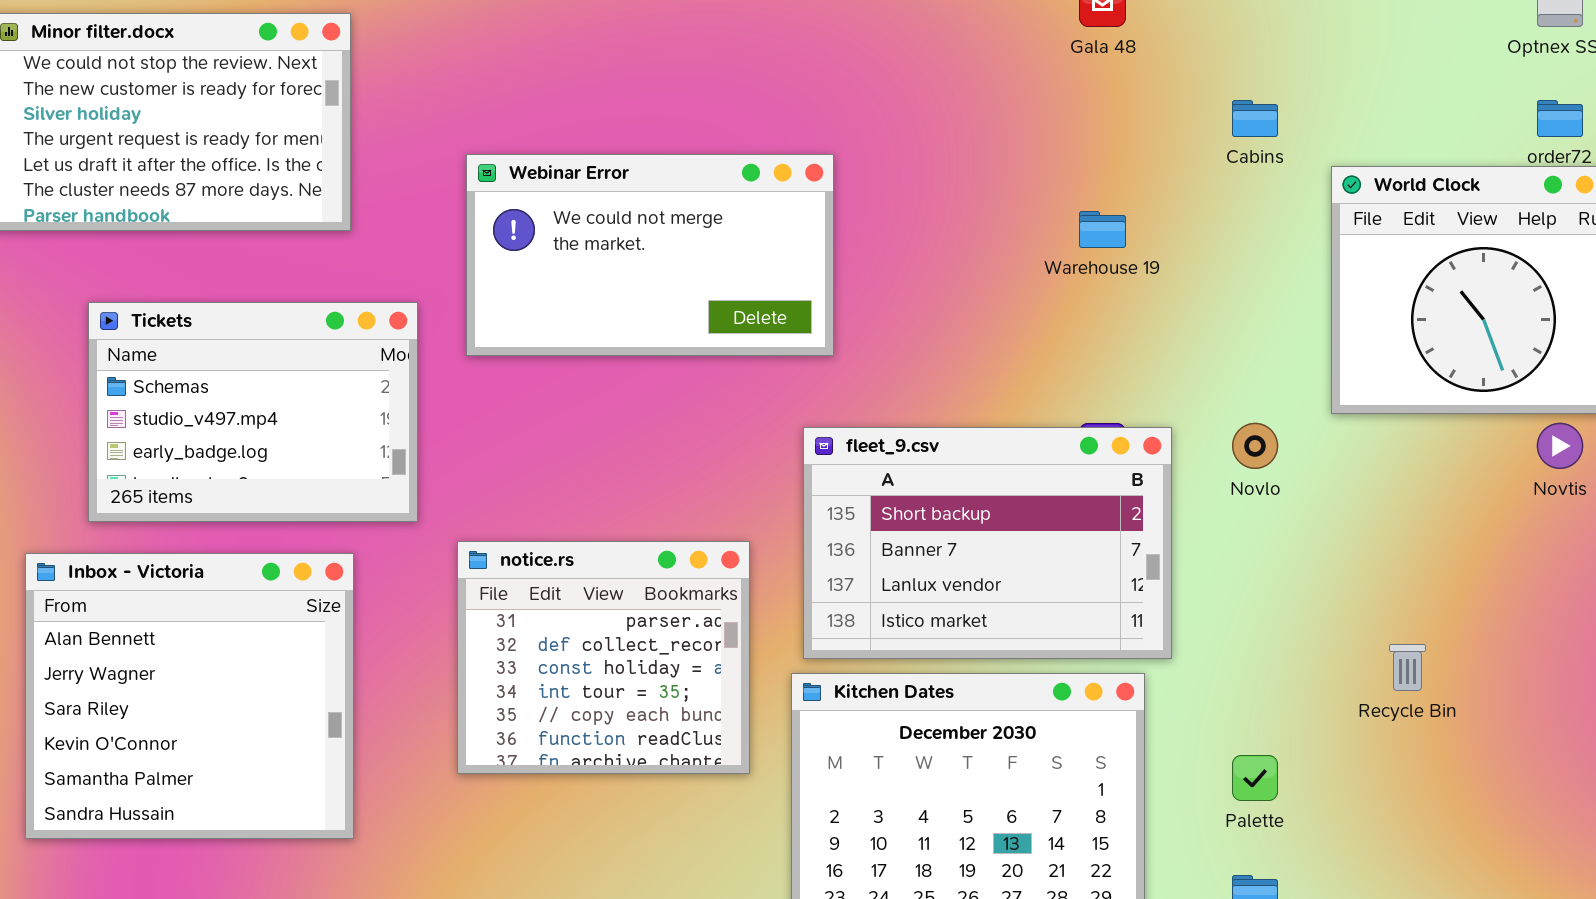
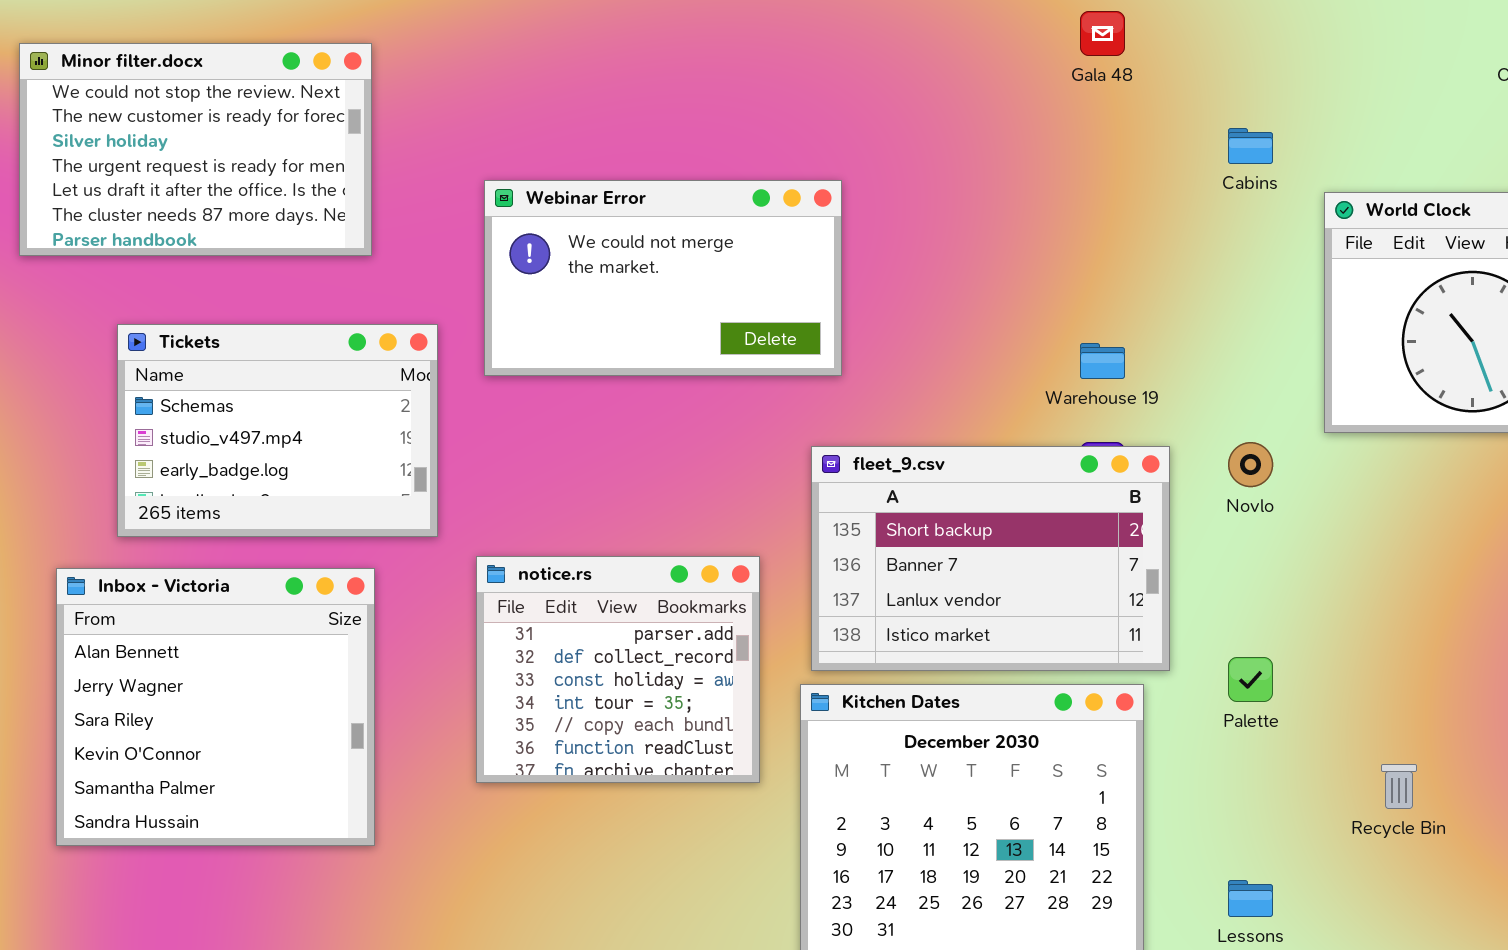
Warehouse 19: [1079,211,1126,248] -> [1080,343,1125,379], moved
Recycle Bin: [1389,644,1426,691] -> [1381,764,1417,809], moved
Palette: [1232,755,1278,801] -> [1228,657,1273,702], moved

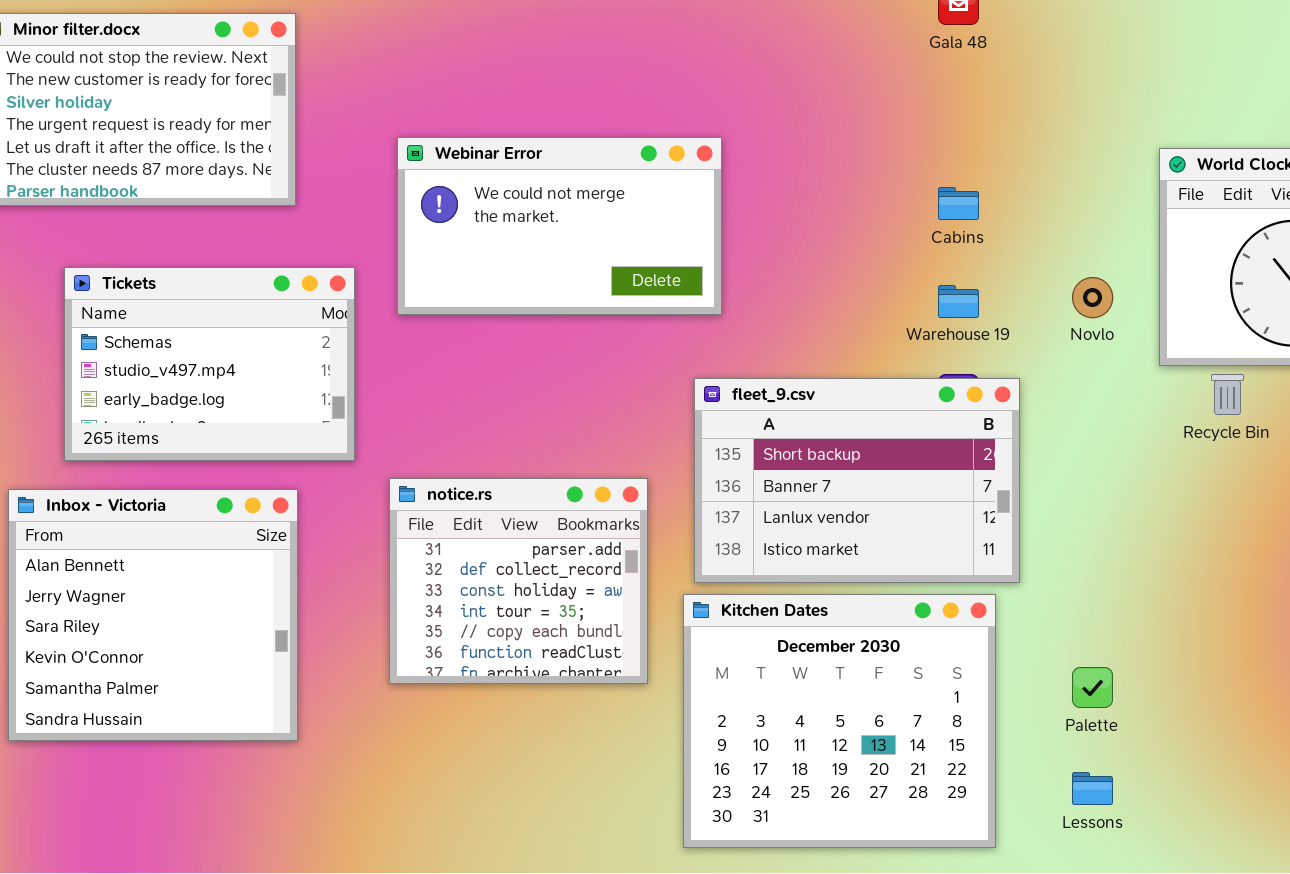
Cabins: [1228,128,1273,164] -> [938,187,979,220], moved
Novlo: [1228,442,1273,487] -> [1072,277,1113,318], moved
Palette: [1228,657,1273,702] -> [1072,667,1113,708], moved
Recycle Bin: [1381,764,1417,809] -> [1211,374,1244,415], moved

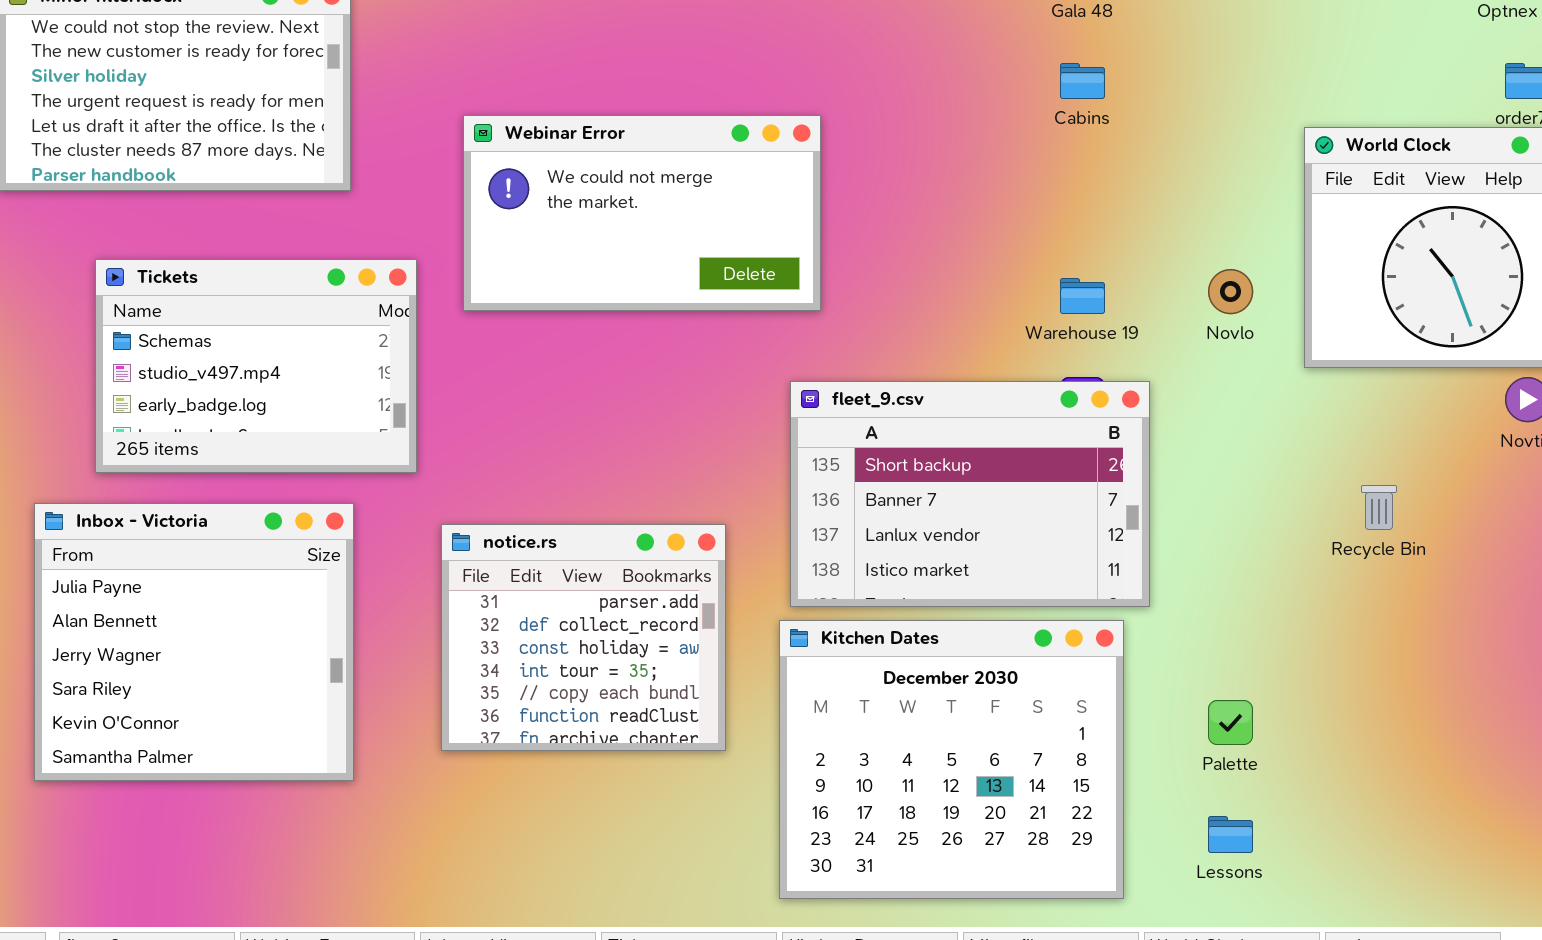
Cabins: [938,187,979,220] -> [1060,63,1105,99], moved
Recycle Bin: [1211,374,1244,415] -> [1361,485,1397,530], moved
notice.rs: [389,478,648,684] -> [441,524,726,751], moved
Inbox - Victoria: [8,489,298,741] -> [34,503,354,781], scrolled up 1 row

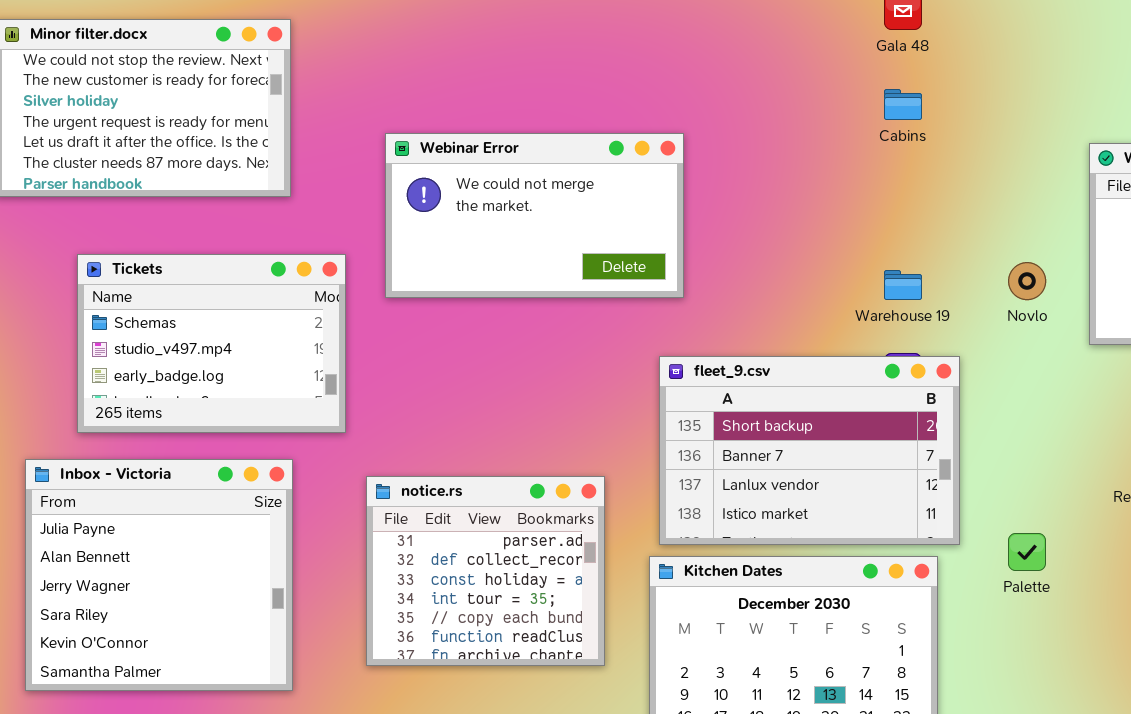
Palette: [1208,700,1253,745] -> [1008,533,1046,571], moved

